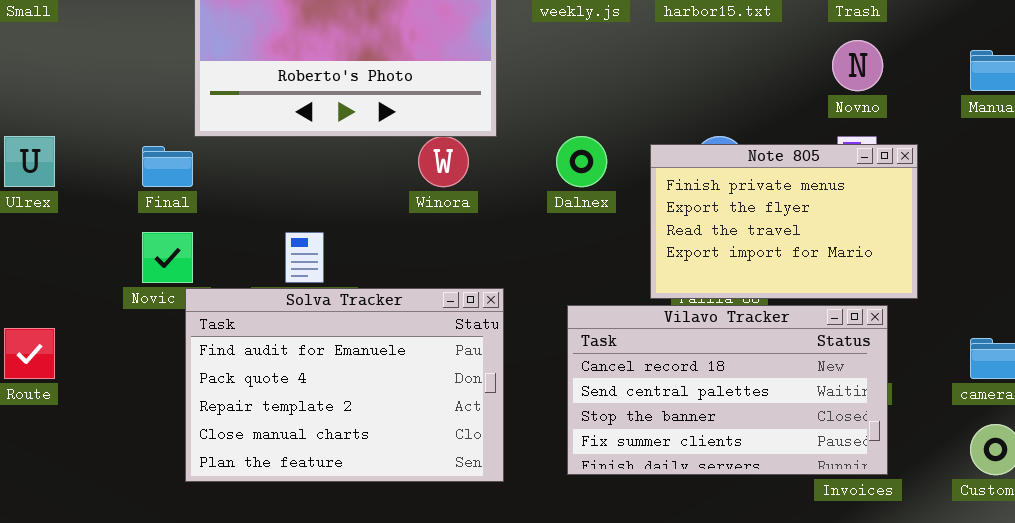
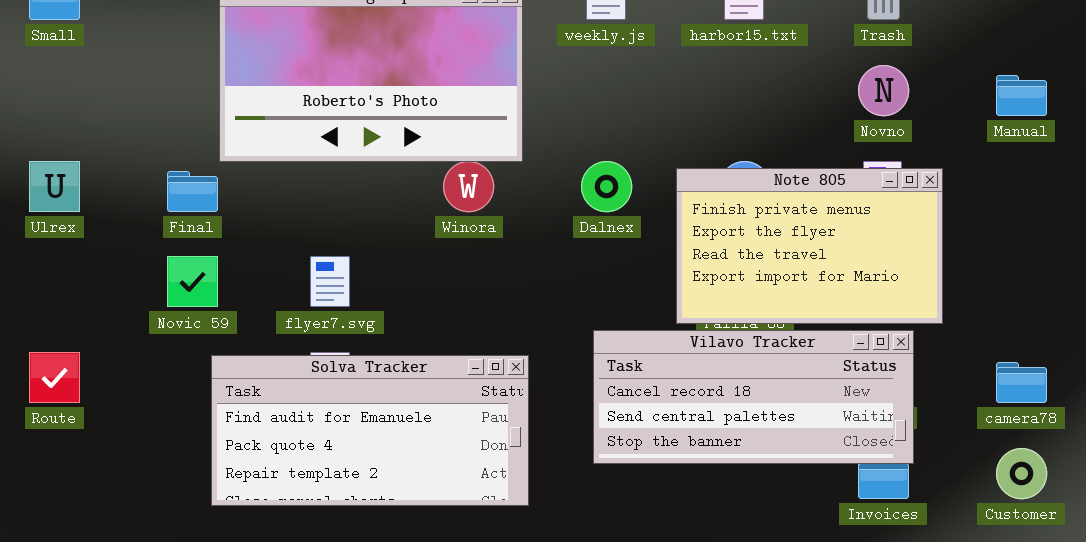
Solva Tracker: [185,288,504,482] -> [211,355,529,506], resized
Vilavo Tracker: [567,305,888,475] -> [593,330,914,464], resized

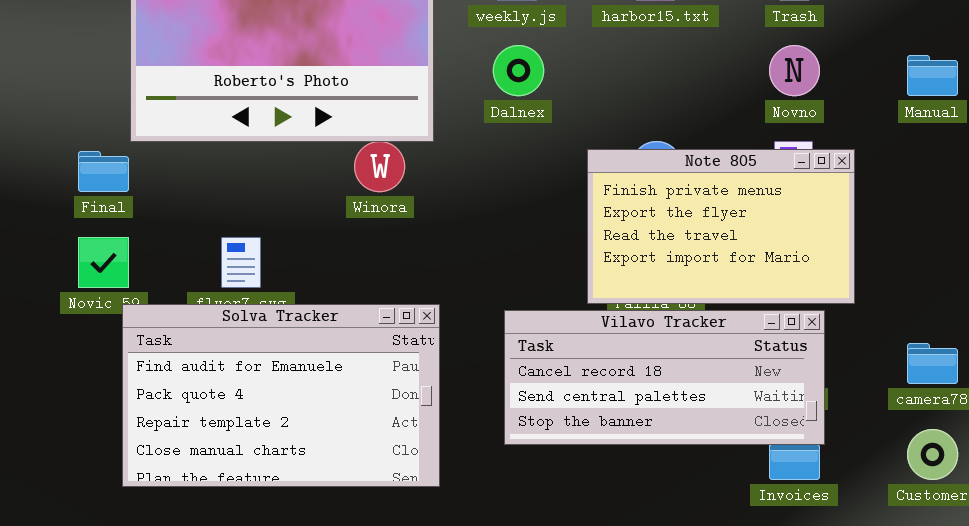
Dalnex: [581,161,632,212] -> [493,45,544,96], moved
Solva Tracker: [211,355,529,506] -> [122,304,440,487], resized

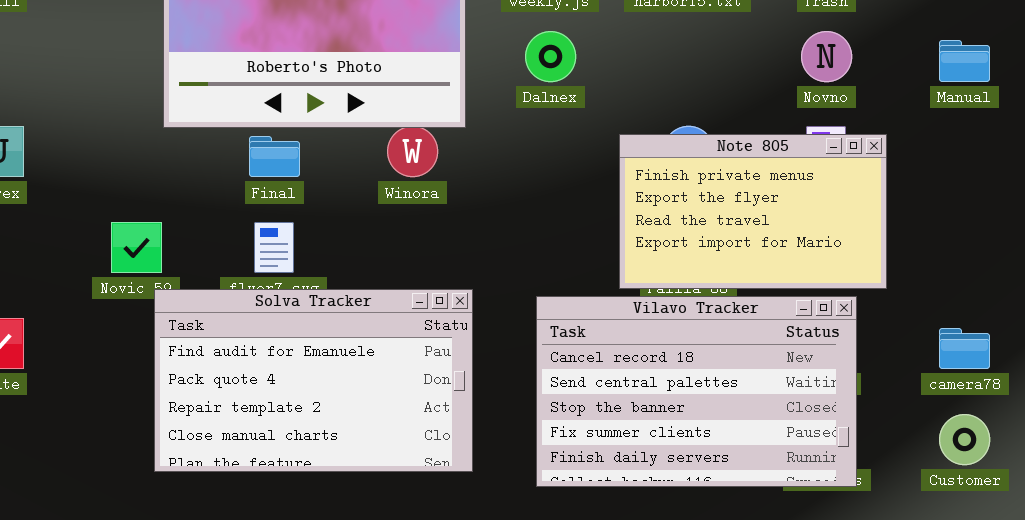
Final: [78,151,129,192] -> [249,136,300,177], moved
Vilavo Tracker: [504,310,825,445] -> [536,296,857,487], resized

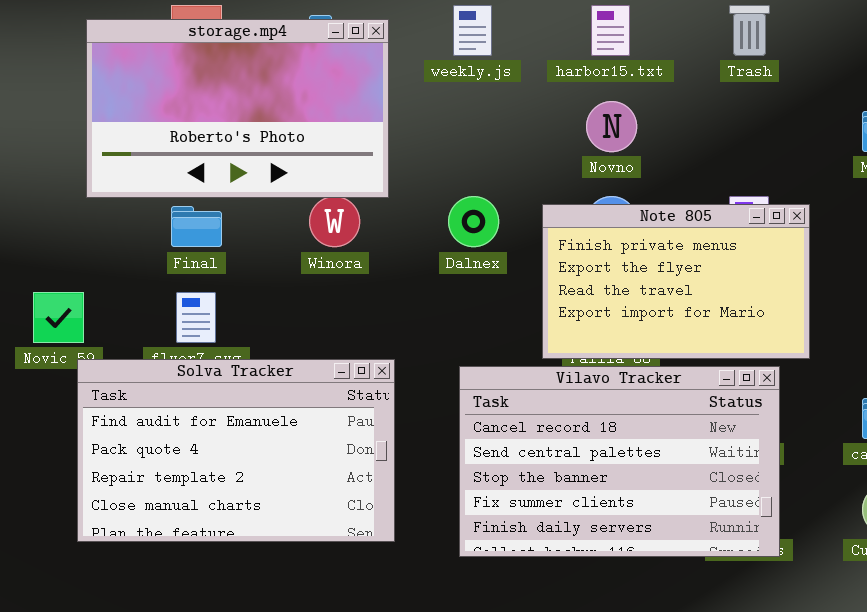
Dalnex: [525,31,576,82] -> [448,196,499,247], moved
Novno: [801,31,852,82] -> [586,101,637,152], moved

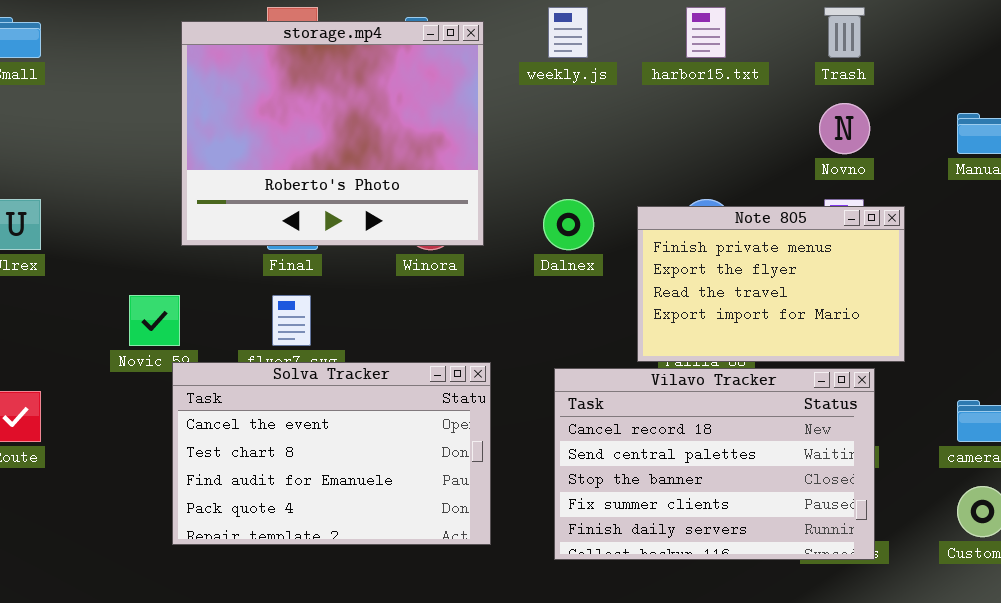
storage.mp4: [86,19,389,198] -> [181,21,484,246], resized
Novno: [586,101,637,152] -> [819,103,870,154], moved
Solva Tracker: [77,359,395,542] -> [172,362,491,545], scrolled up 2 rows

